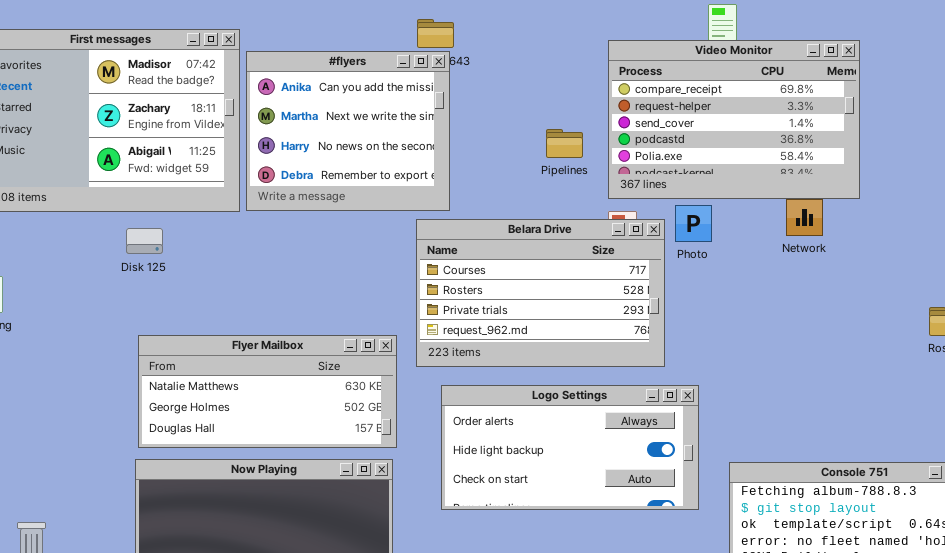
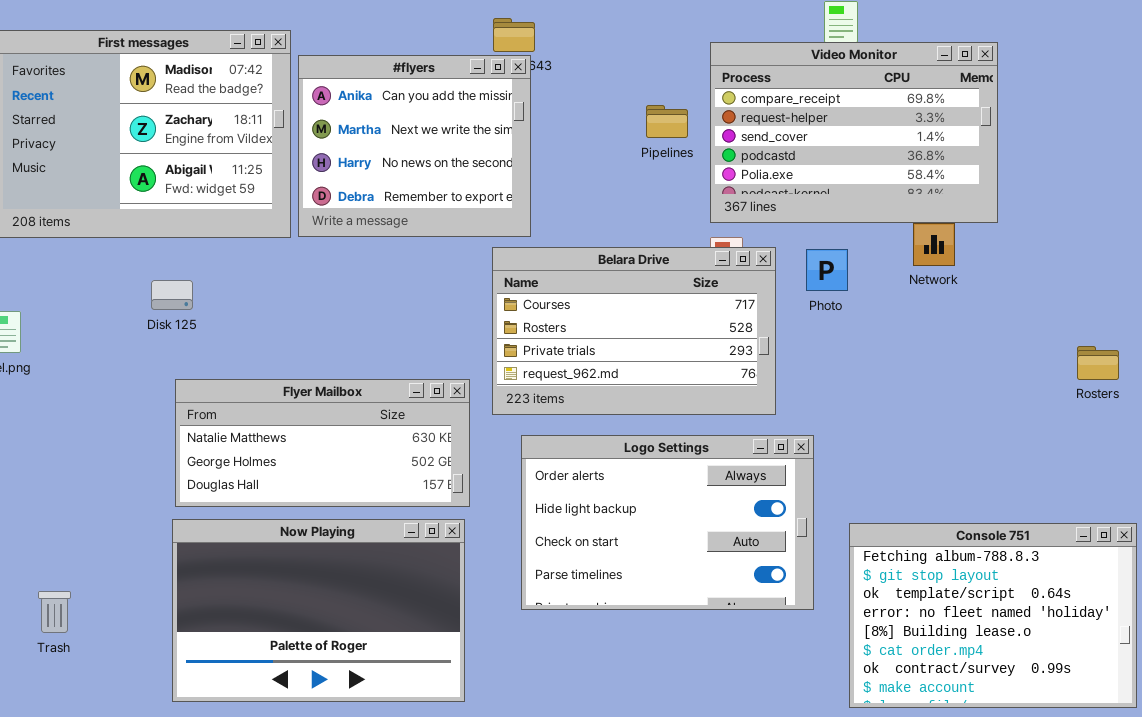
Pipelines: [546,129,583,158] -> [646,105,688,138], moved
Photo: [675,205,712,242] -> [806,249,848,291], moved
Disk 125: [126,228,163,254] -> [151,280,193,310], moved
Logo Settings: [441,385,699,510] -> [521,435,814,610], resized

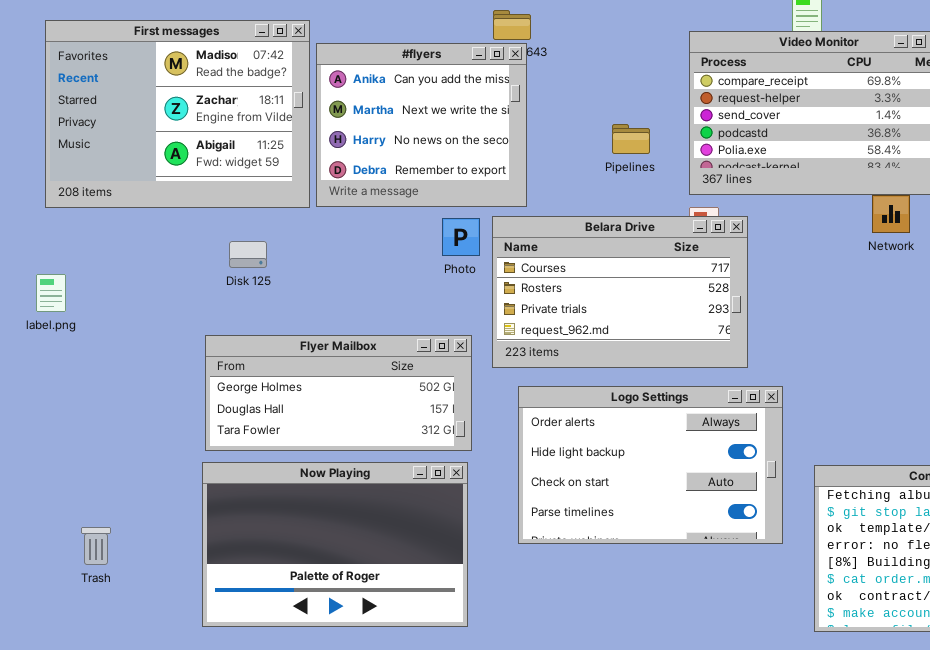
Pipelines: [646,105,688,138] -> [612,124,650,154], moved
Photo: [806,249,848,291] -> [442,218,480,256], moved
Disk 125: [151,280,193,310] -> [229,241,267,268], moved
Flyer Mailbox: [175,379,470,507] -> [205,335,472,451], scrolled down 1 row

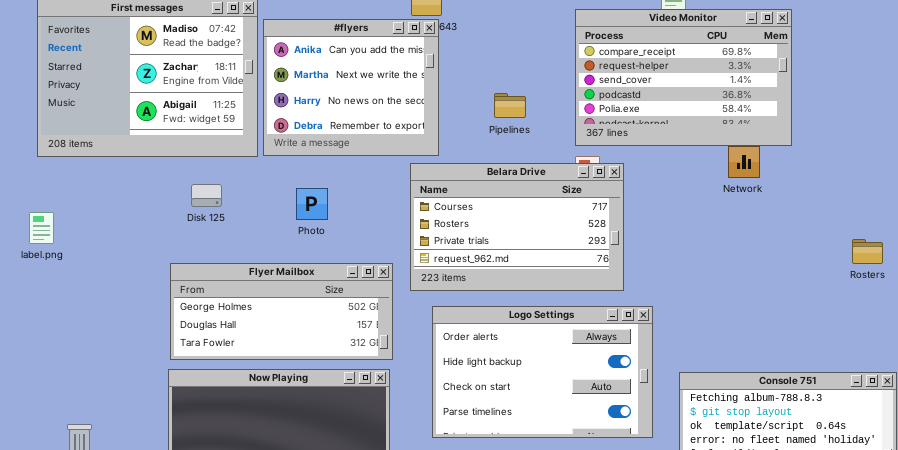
Pipelines: [612,124,650,154] -> [494,93,526,118], moved
Photo: [442,218,480,256] -> [296,188,328,220], moved

